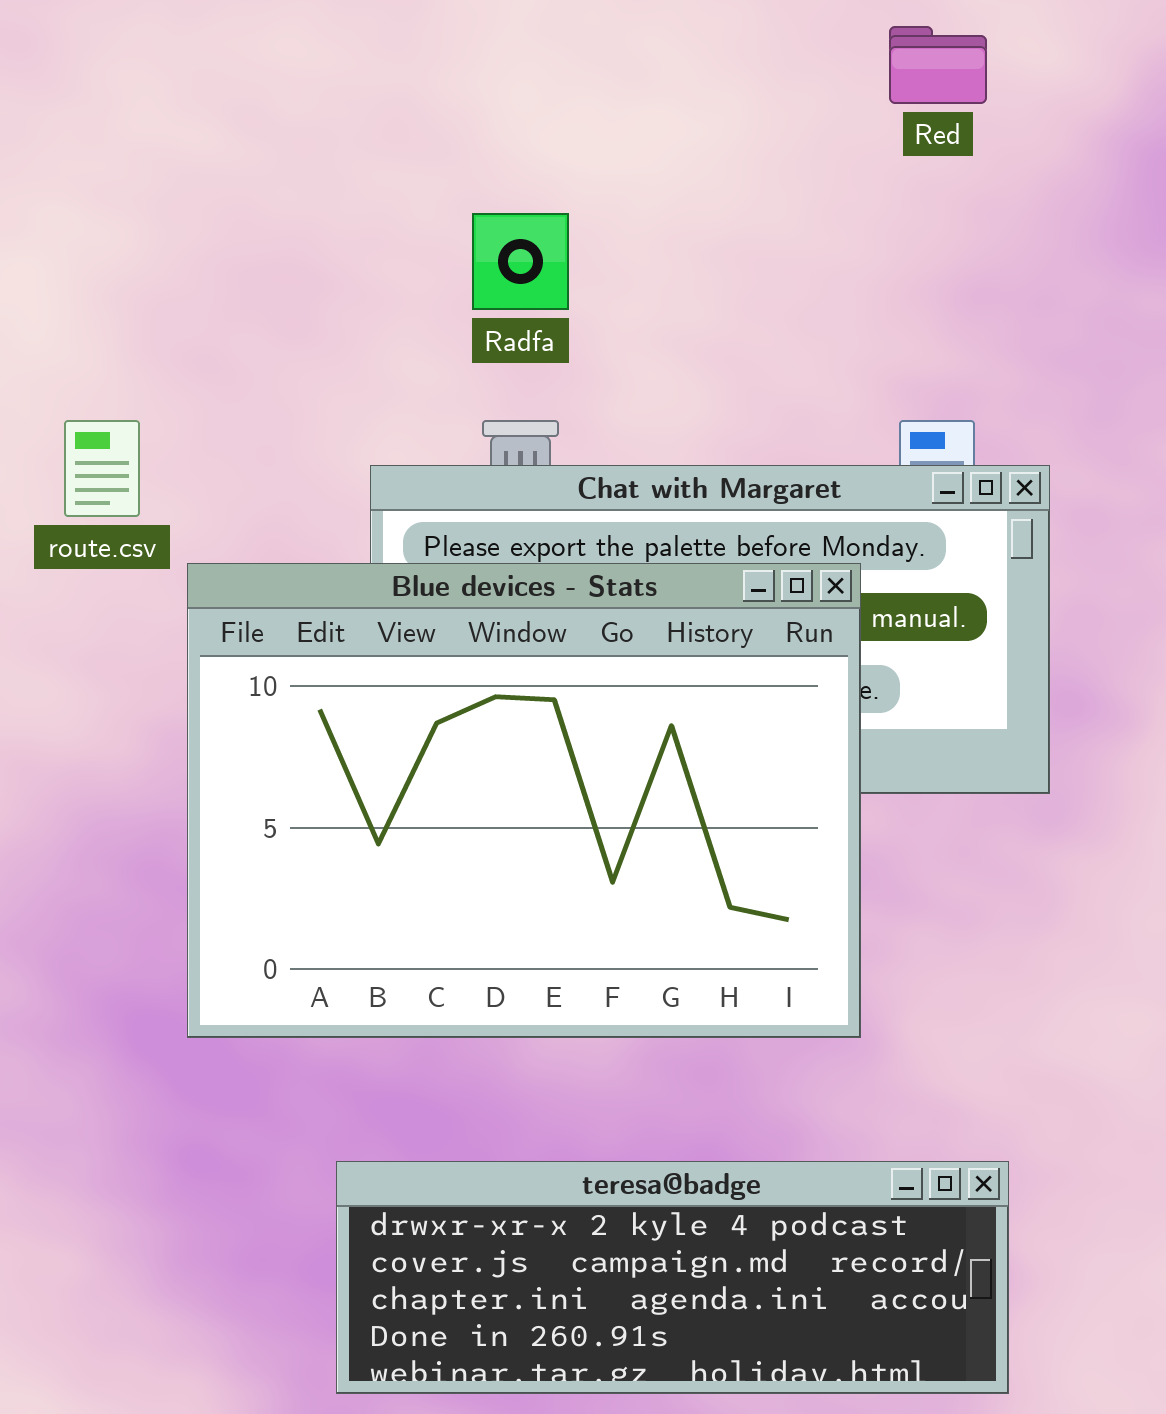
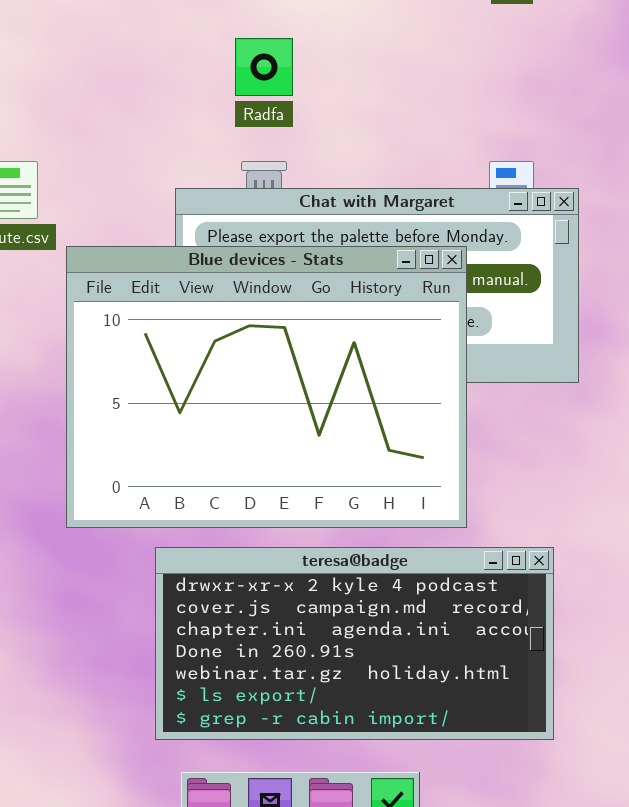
teresa@badge: [336,1161,1009,1394] -> [155,547,554,740], resized

